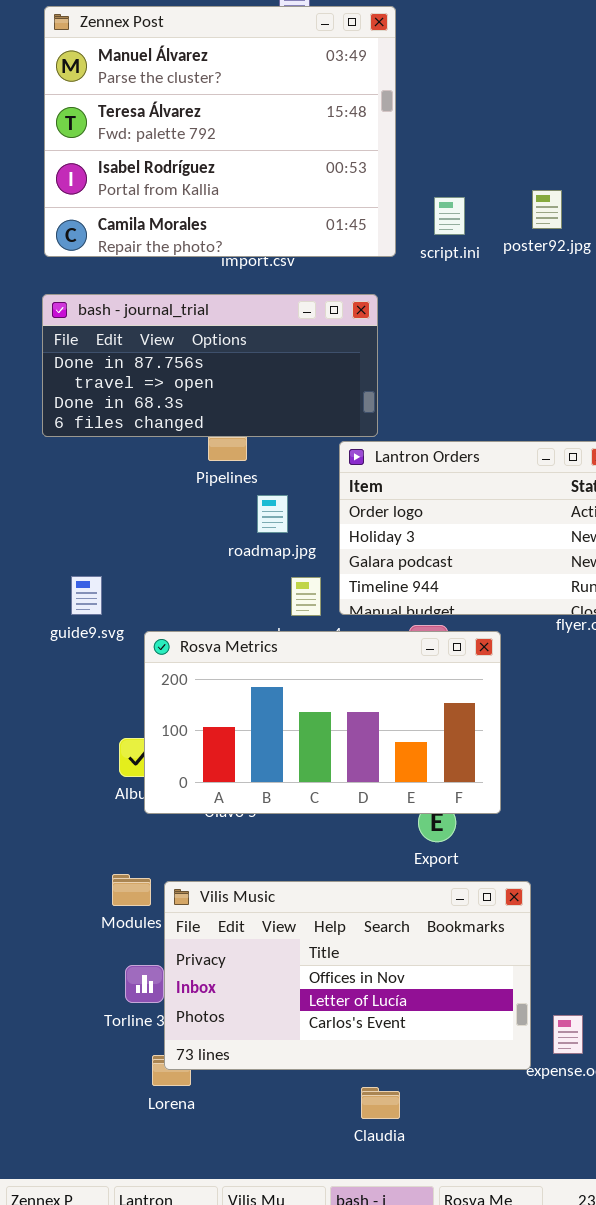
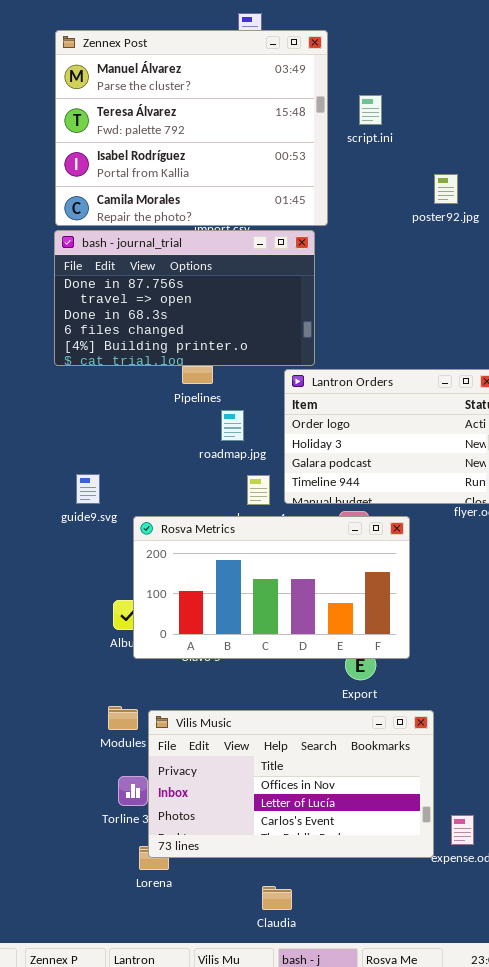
script.ini: [434,197,465,235] -> [359,95,382,125], moved
bash - journal_trial: [42,294,378,437] -> [54,230,315,366], resized
Claudia: [361,1087,400,1119] -> [262,886,292,910], moved

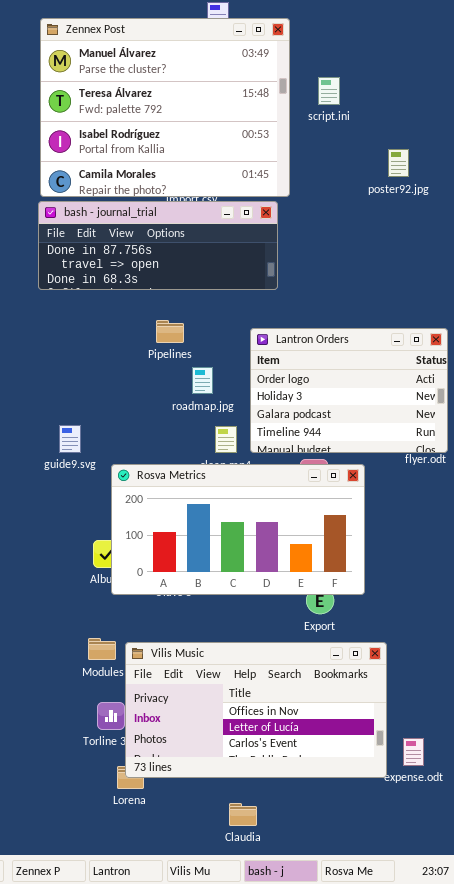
bash - journal_trial: [54,230,315,366] -> [38,201,278,290], resized

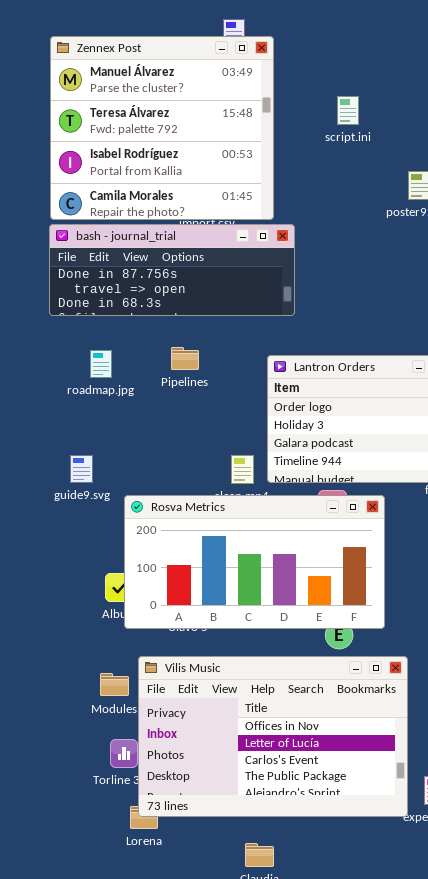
Zennex Post: [40,18,290,197] -> [50,36,274,220], resized
roadmap.jpg: [192,367,213,394] -> [90,350,112,378], moved
Vilis Music: [125,642,387,778] -> [138,656,408,817], resized

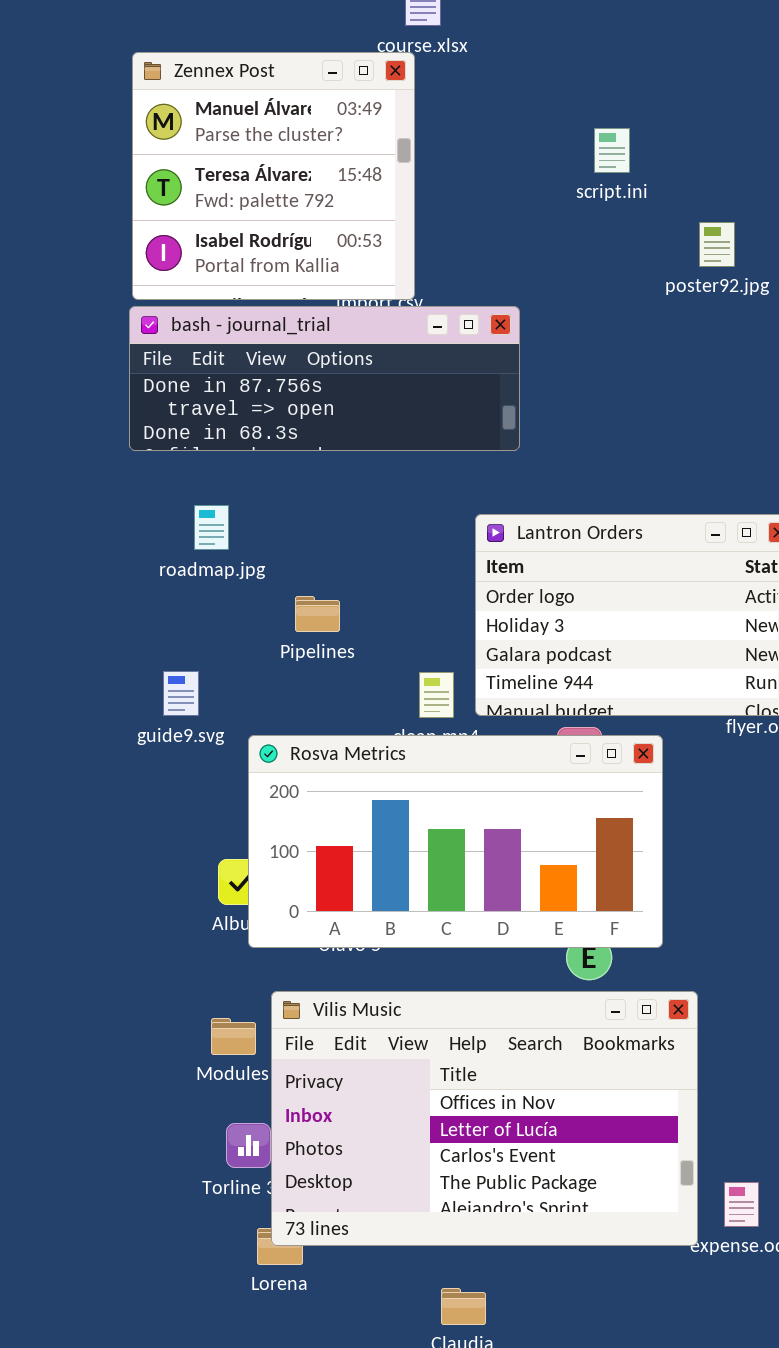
Zennex Post: [50,36,274,220] -> [132,52,415,300], resized
script.ini: [337,96,359,125] -> [594,128,630,173], moved
Pipelines: [171,347,199,370] -> [295,596,340,632], moved

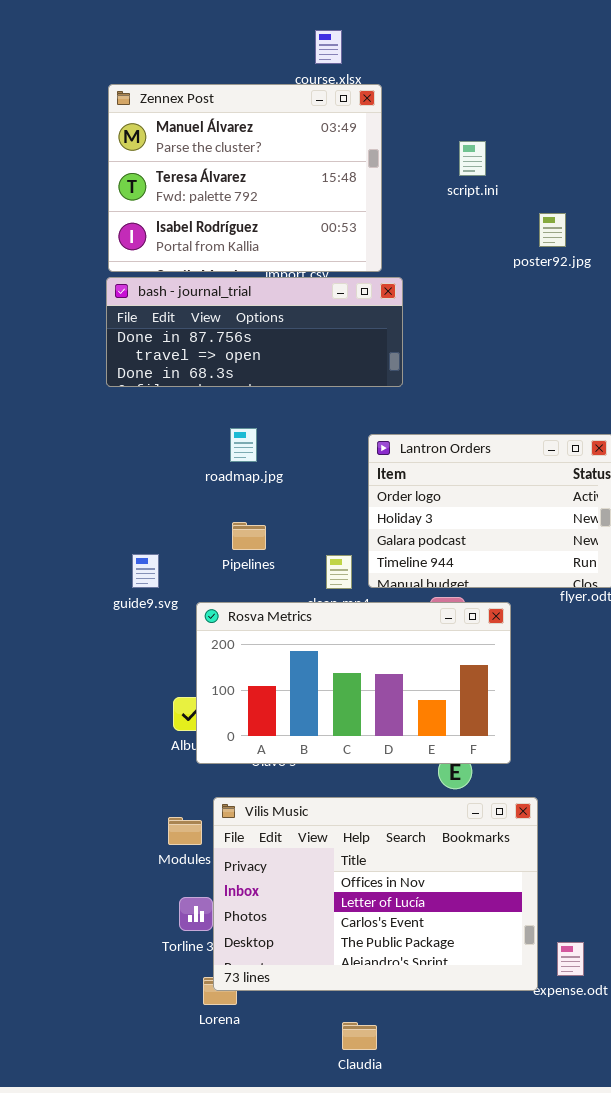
Zennex Post: [132,52,415,300] -> [108,84,382,272], resized
roadmap.jpg: [194,505,229,550] -> [230,428,257,462], moved
Pipelines: [295,596,340,632] -> [232,522,266,550], moved

